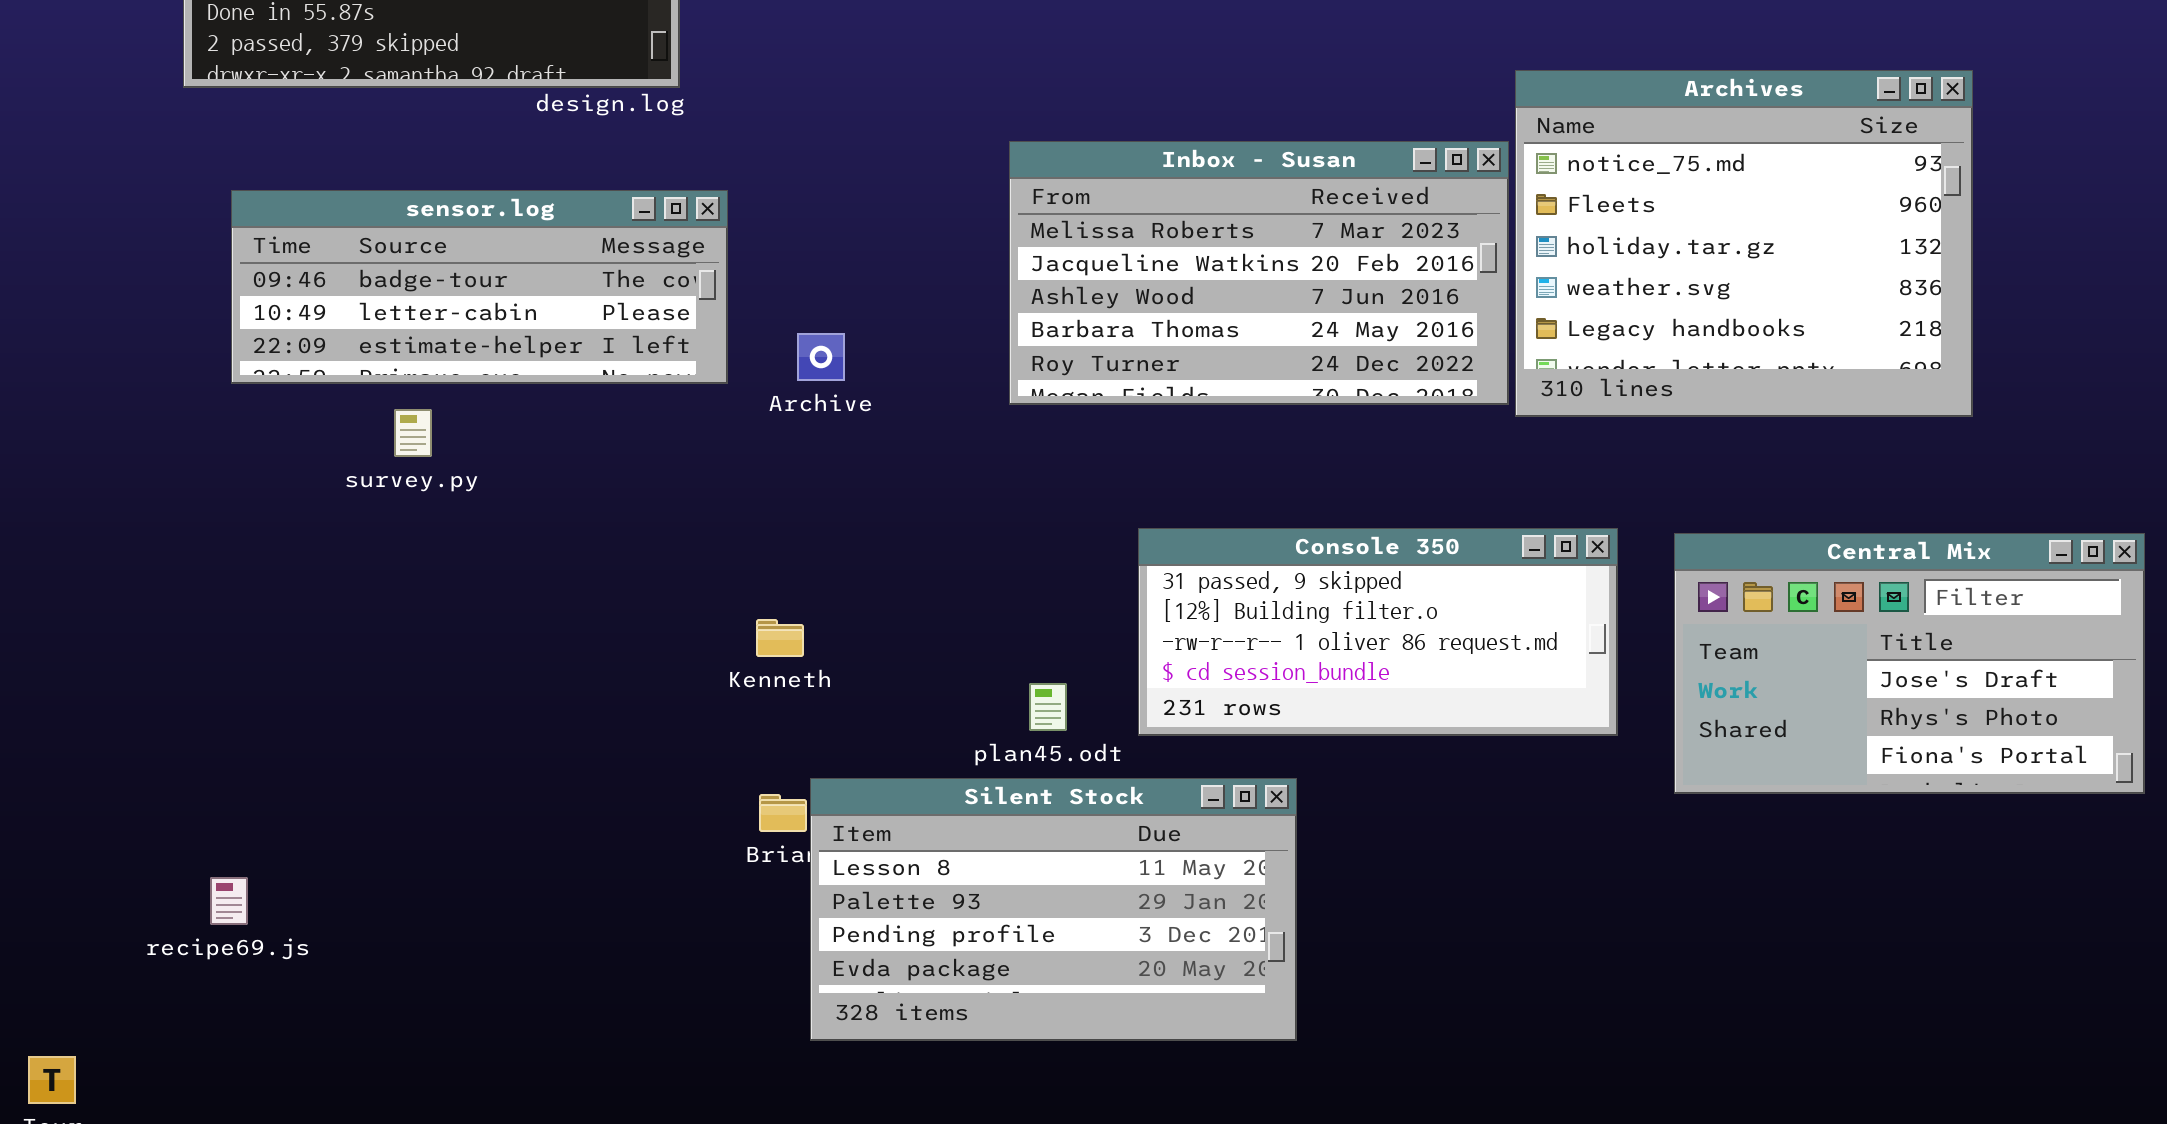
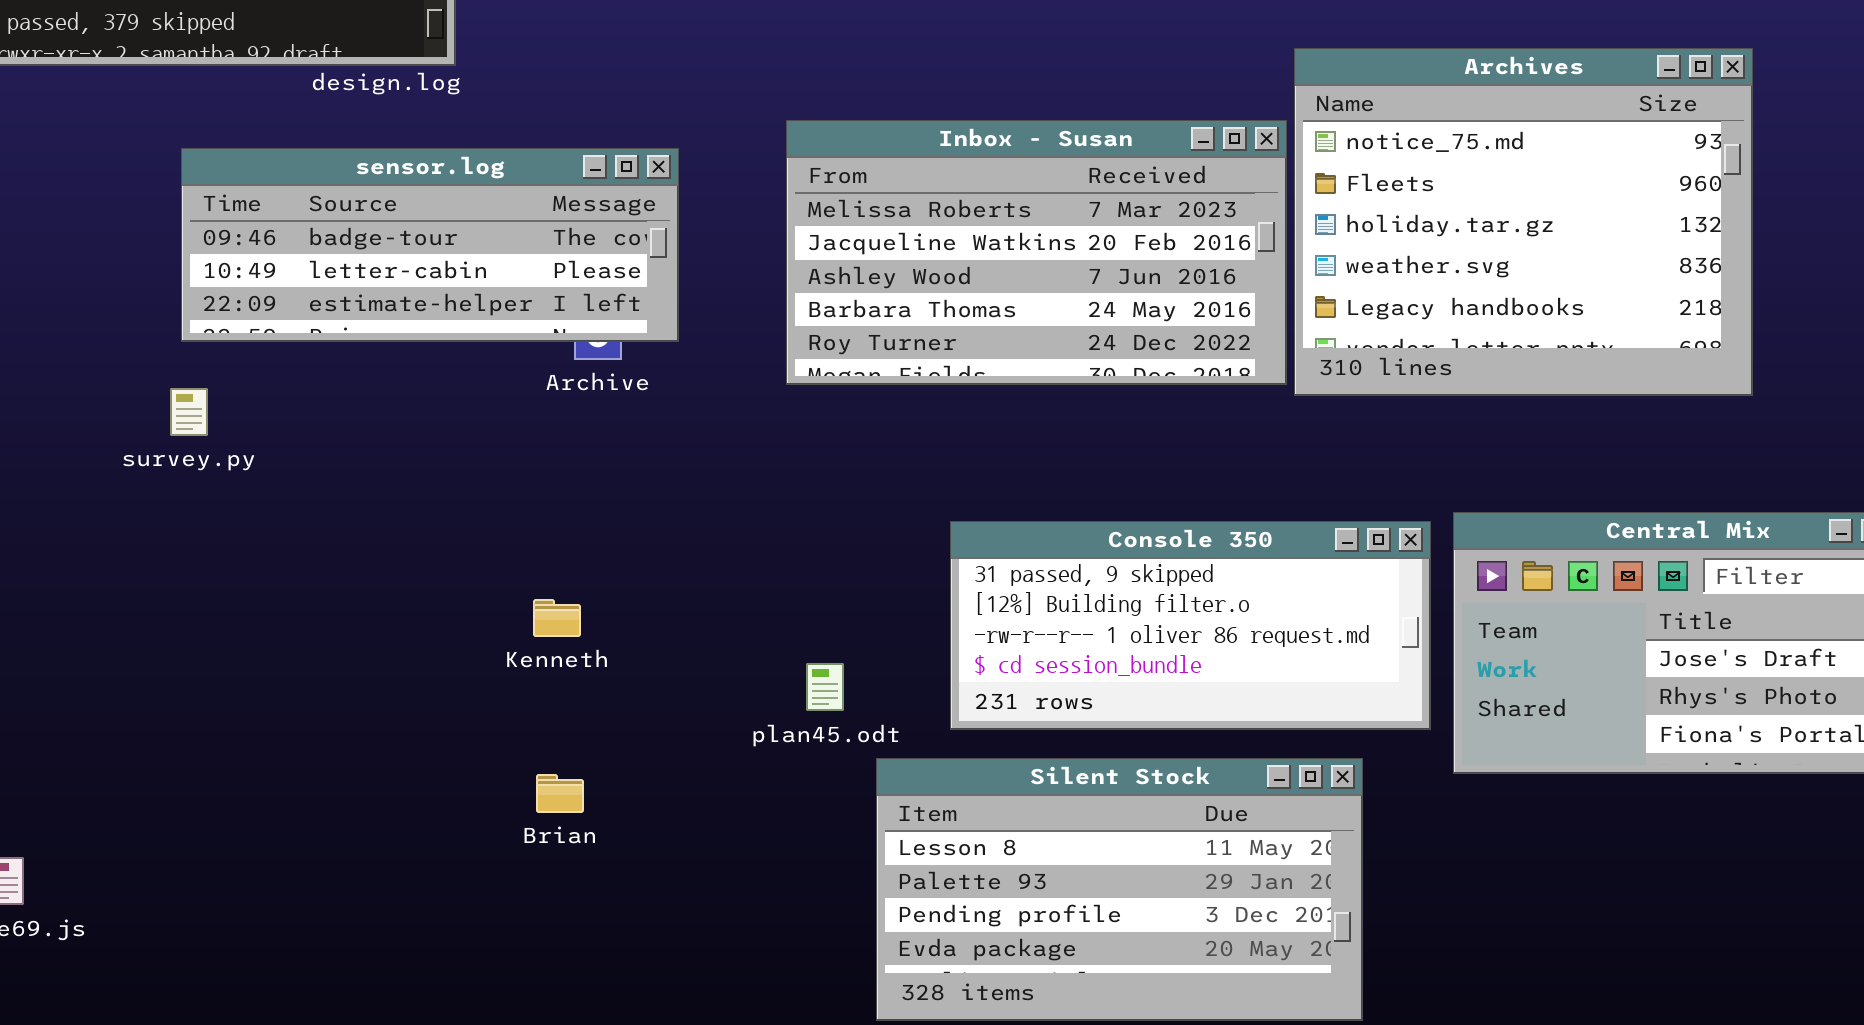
sensor.log: [231,190,728,384] -> [181,148,679,342], moved
Console 350: [1138,528,1618,736] -> [950,521,1431,730], moved
Silent Stock: [810,778,1297,1041] -> [876,758,1363,1021], moved

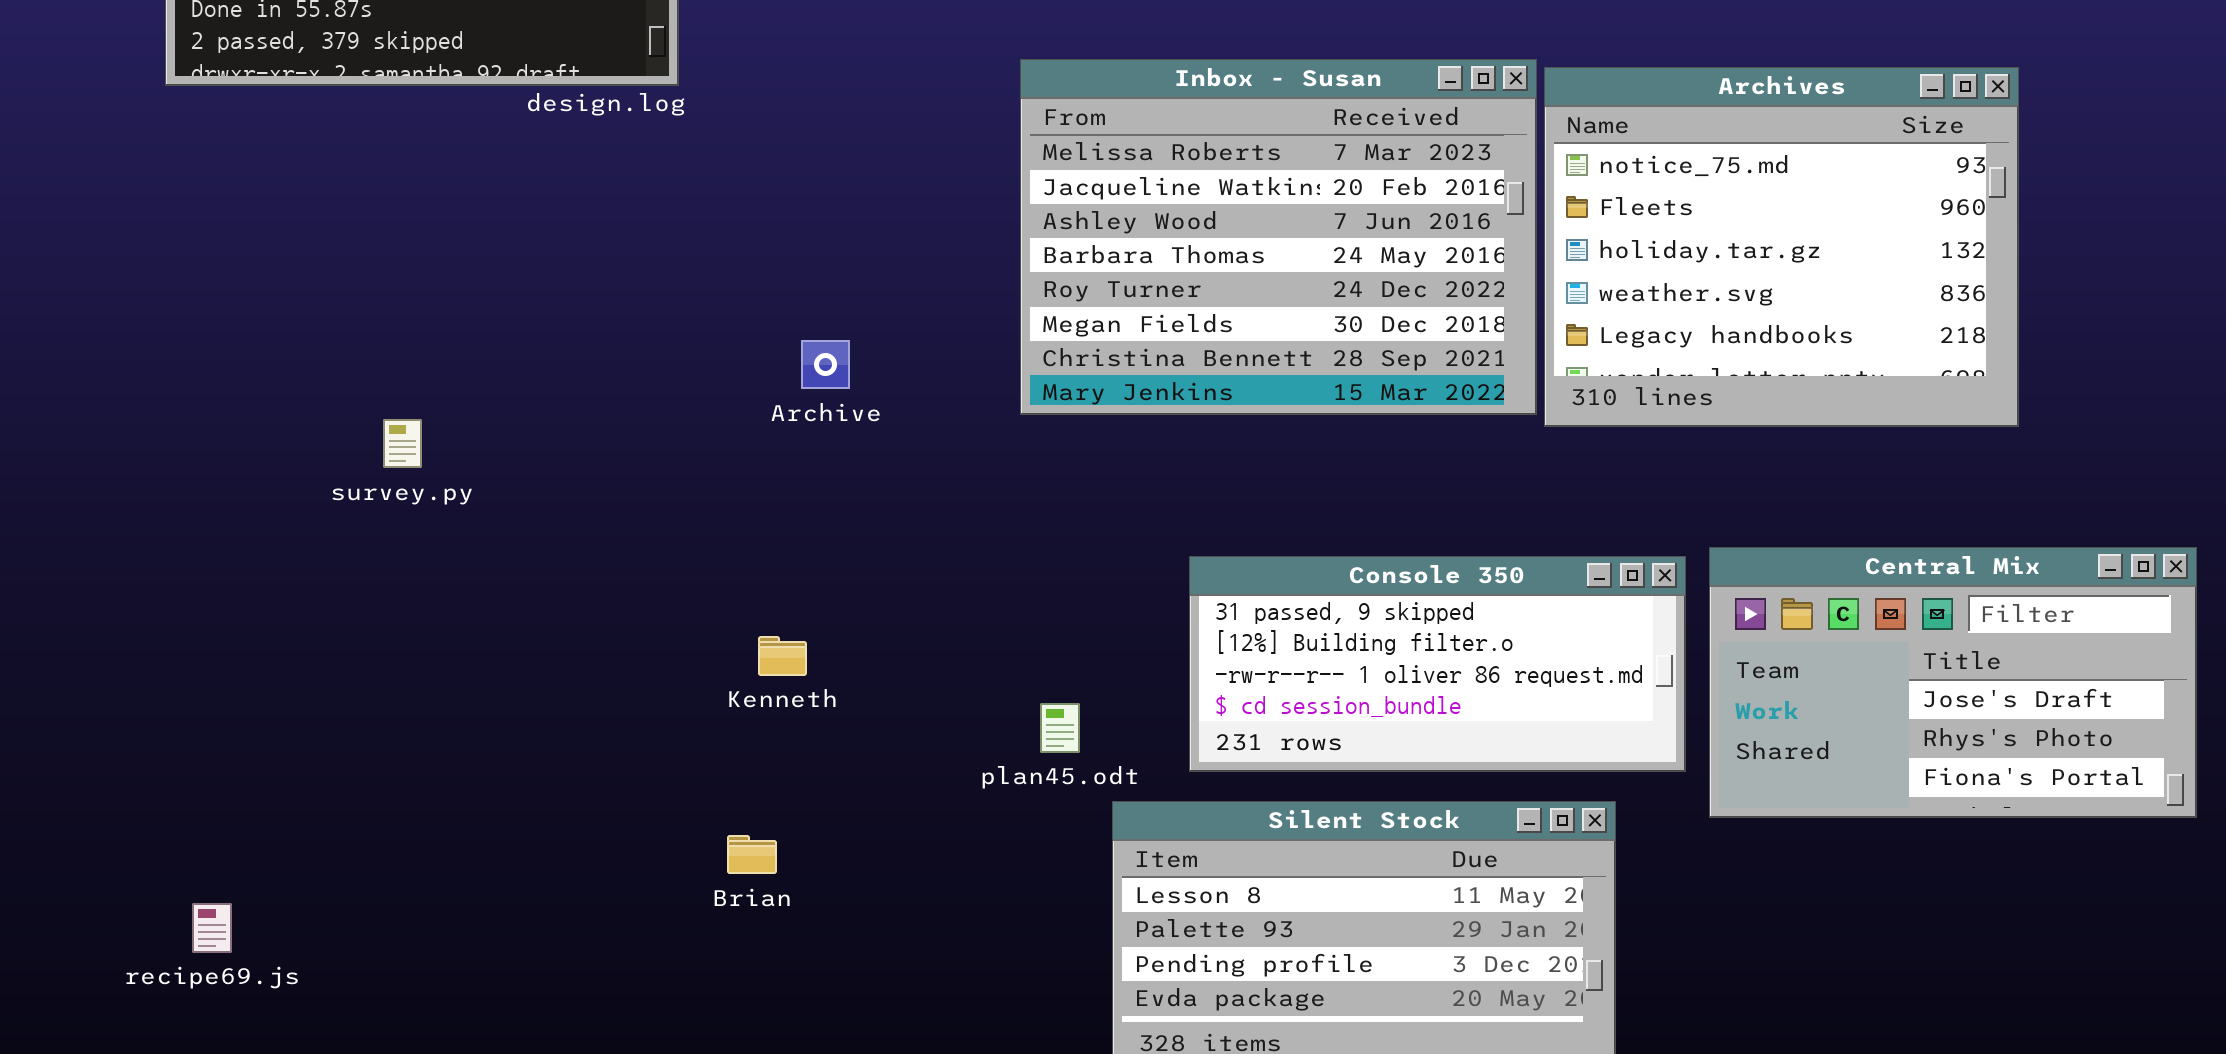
Inbox - Susan: [786,120,1287,385] -> [1020,59,1537,415], resized
sensor.log: [181,148,679,342] -> none, closed
Brian: [536,774,584,813] -> [727,835,777,874], moved

